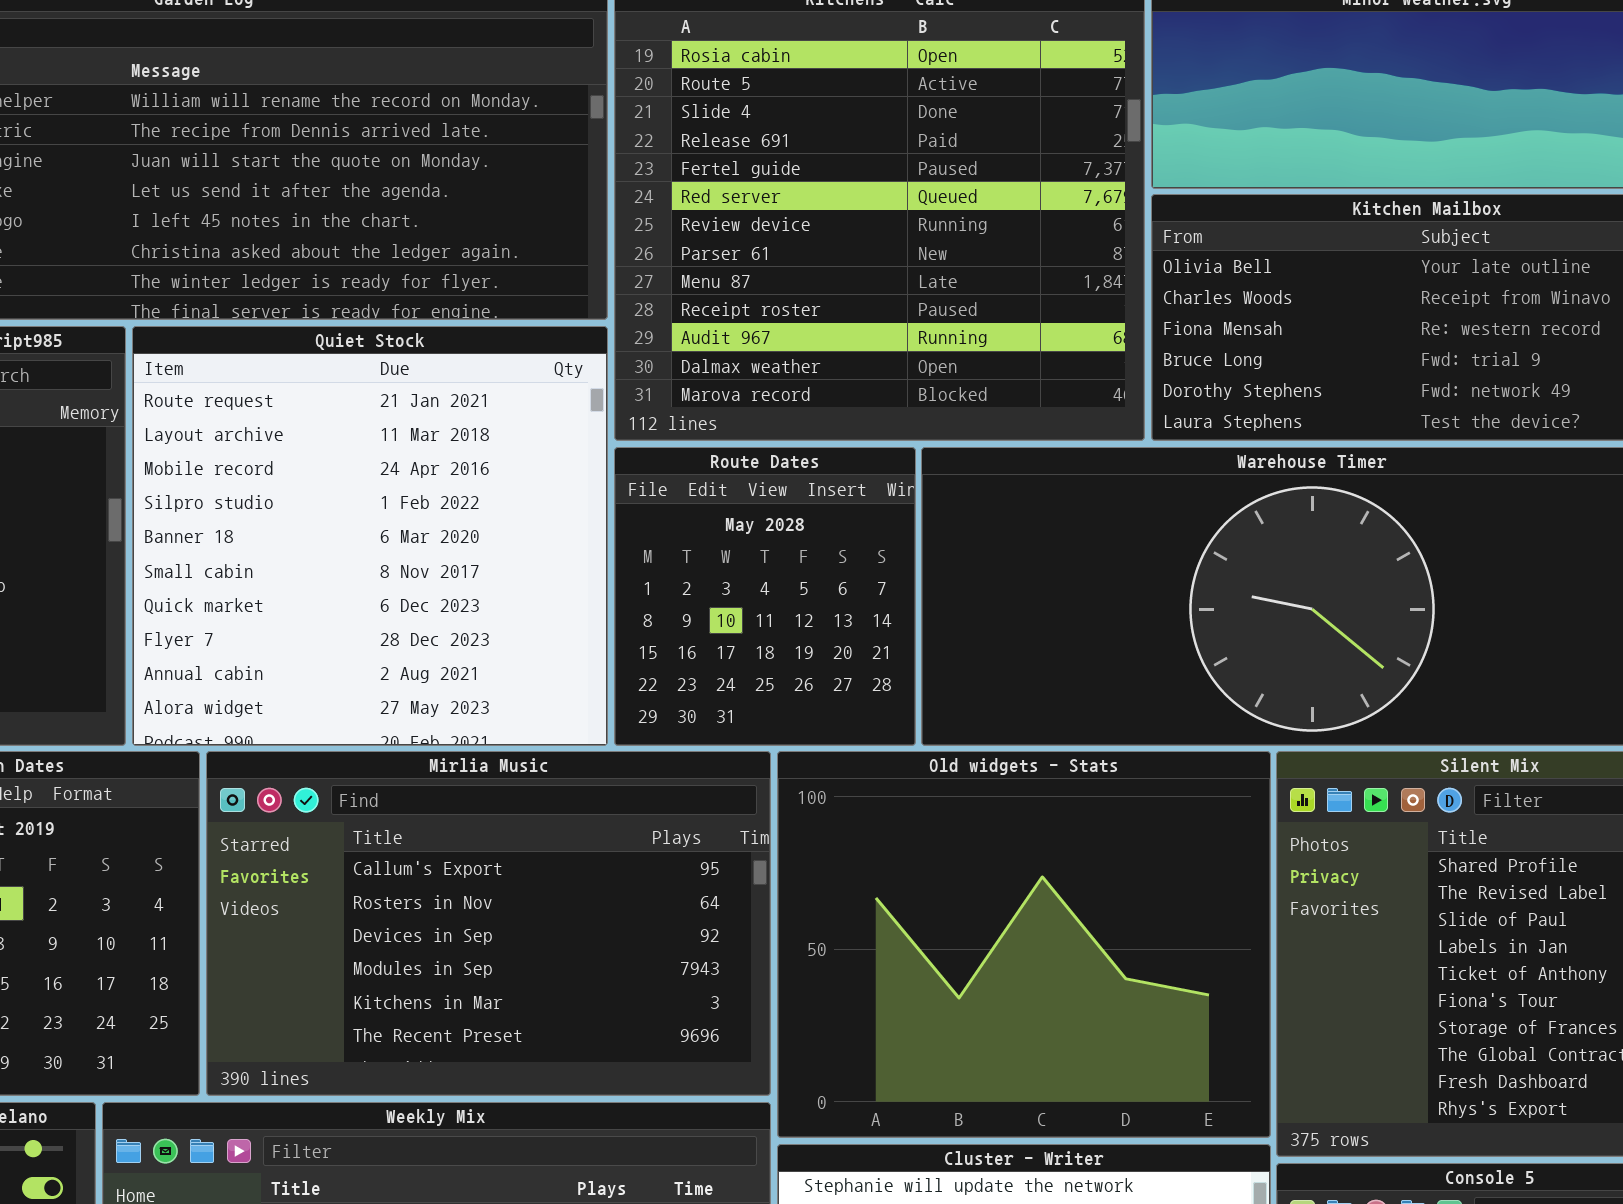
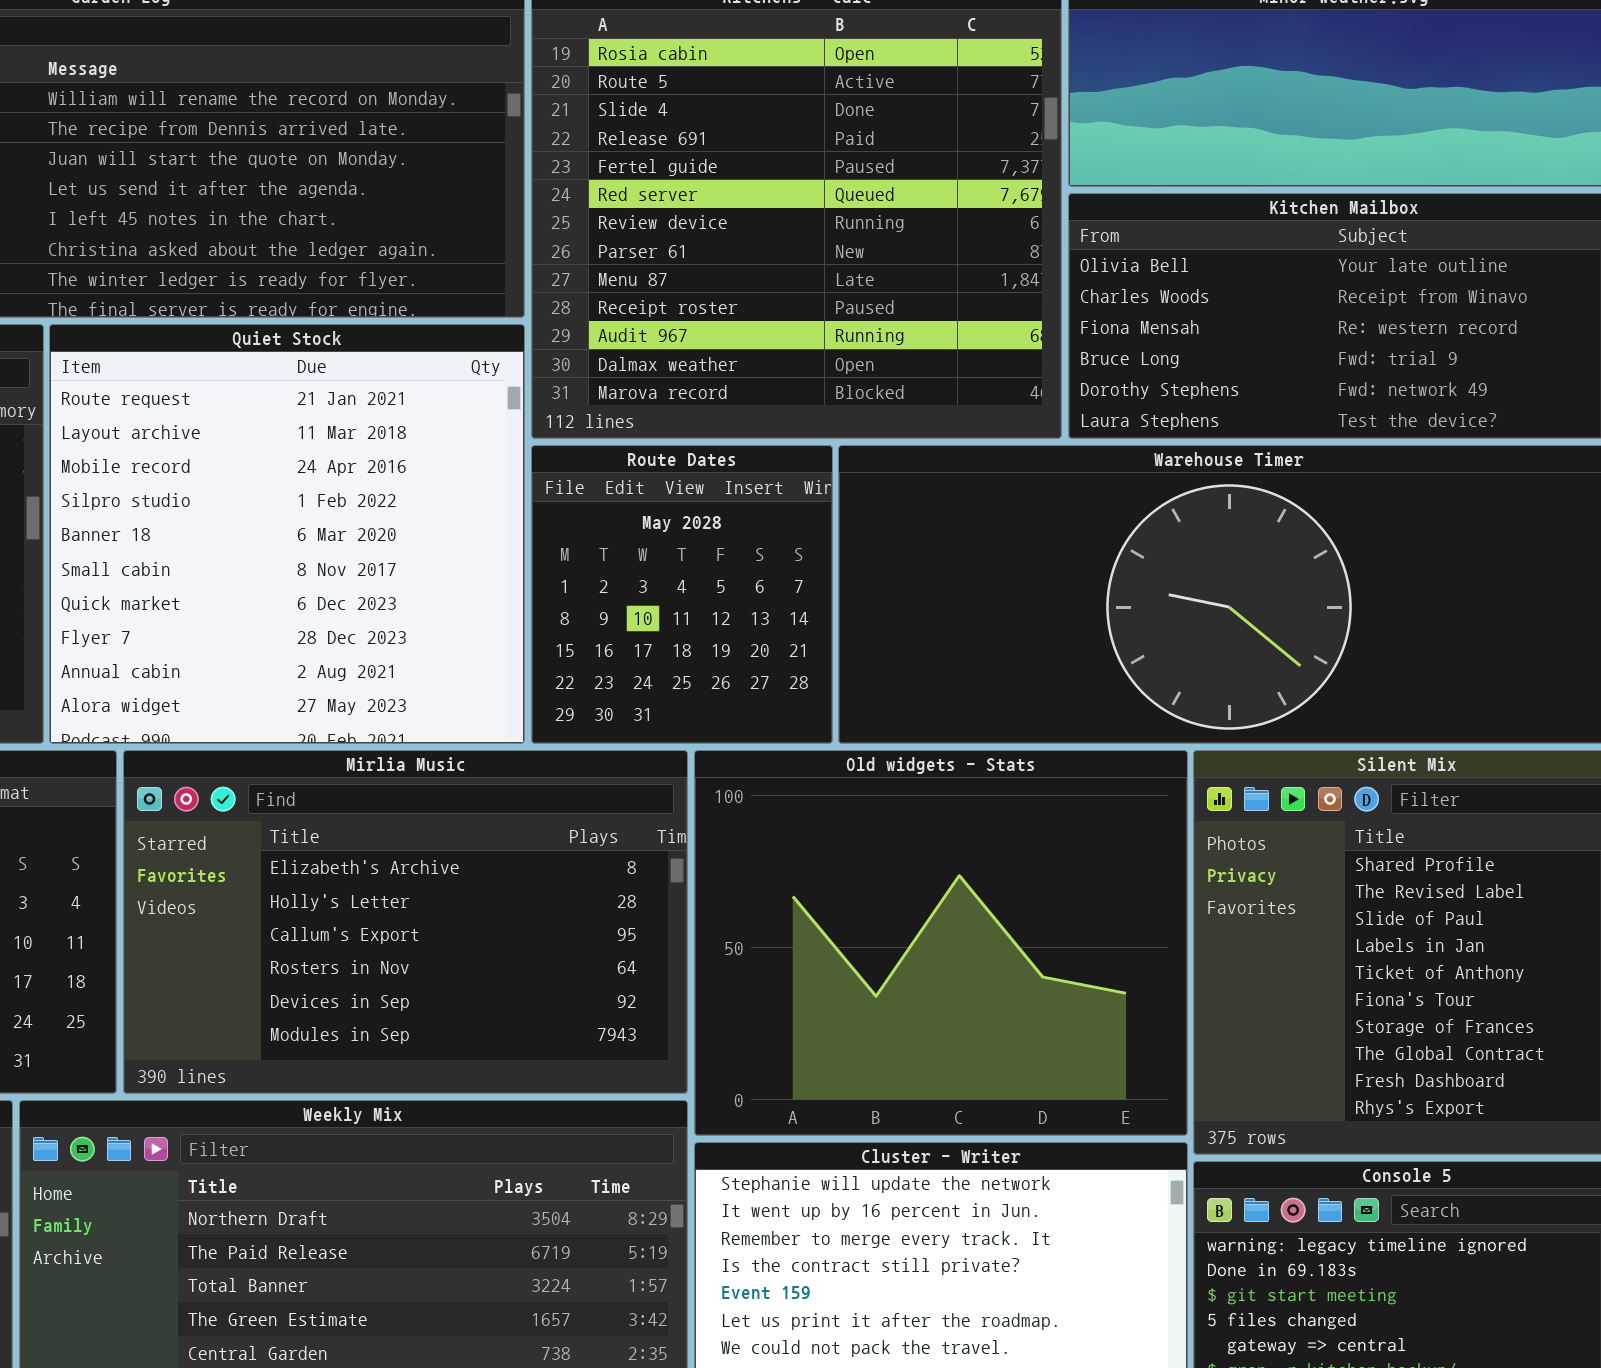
Mirlia Music: [206,751,771,1096] -> [123,750,688,1094], scrolled up 2 rows

